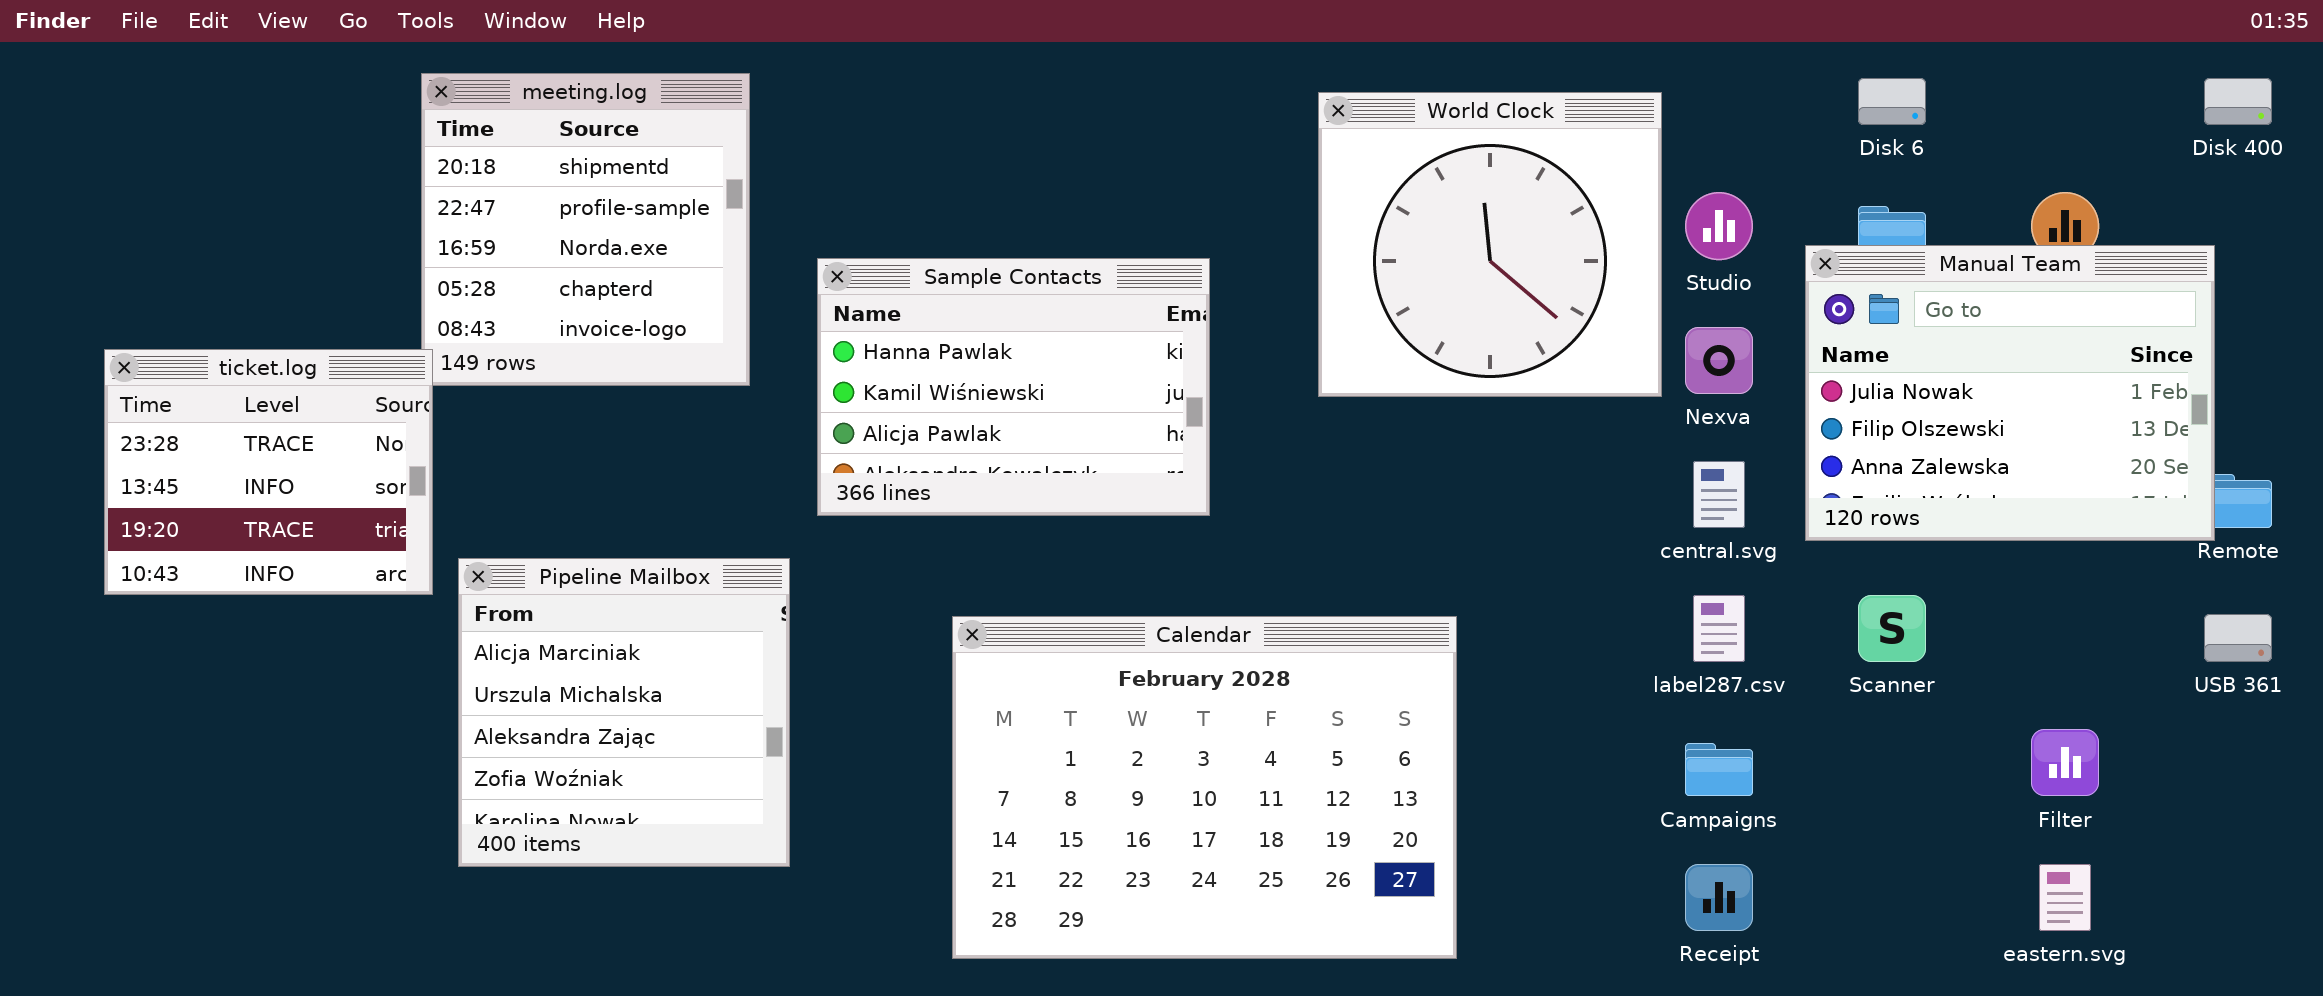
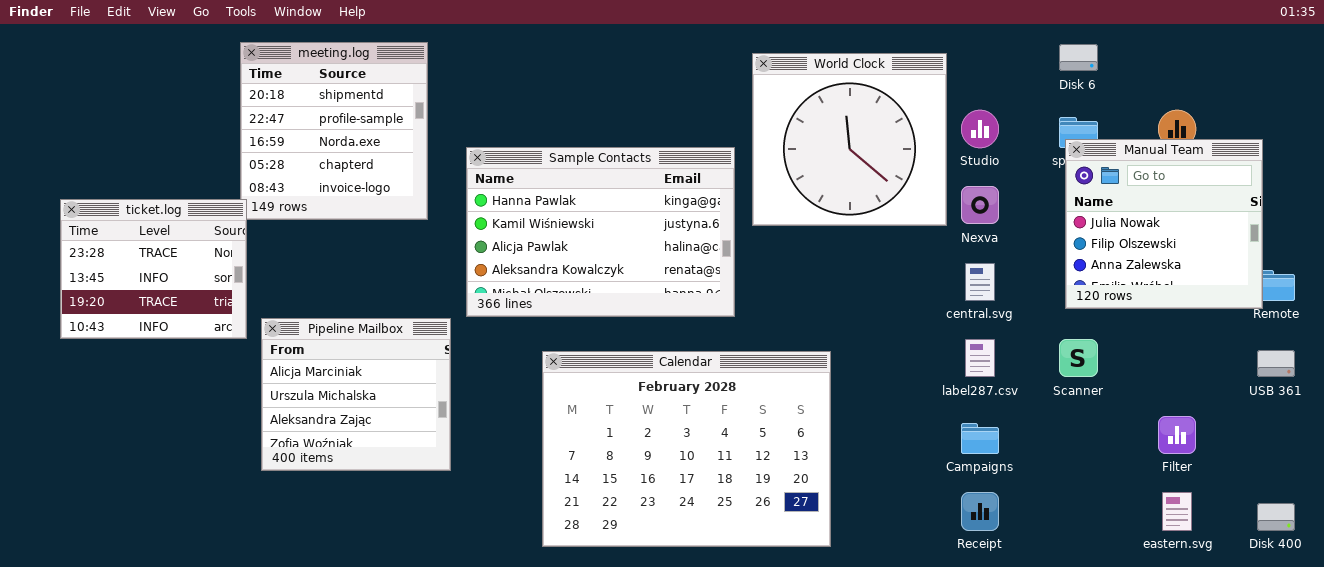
Disk 400: [2204,78,2272,125] -> [1257,503,1295,531], moved
Manual Team: [1805,245,2215,541] -> [1065,139,1263,309], resized
Sample Contacts: [817,258,1210,516] -> [466,147,735,317], resized
Pipeline Mailbox: [458,558,790,867] -> [261,318,451,471], resized

